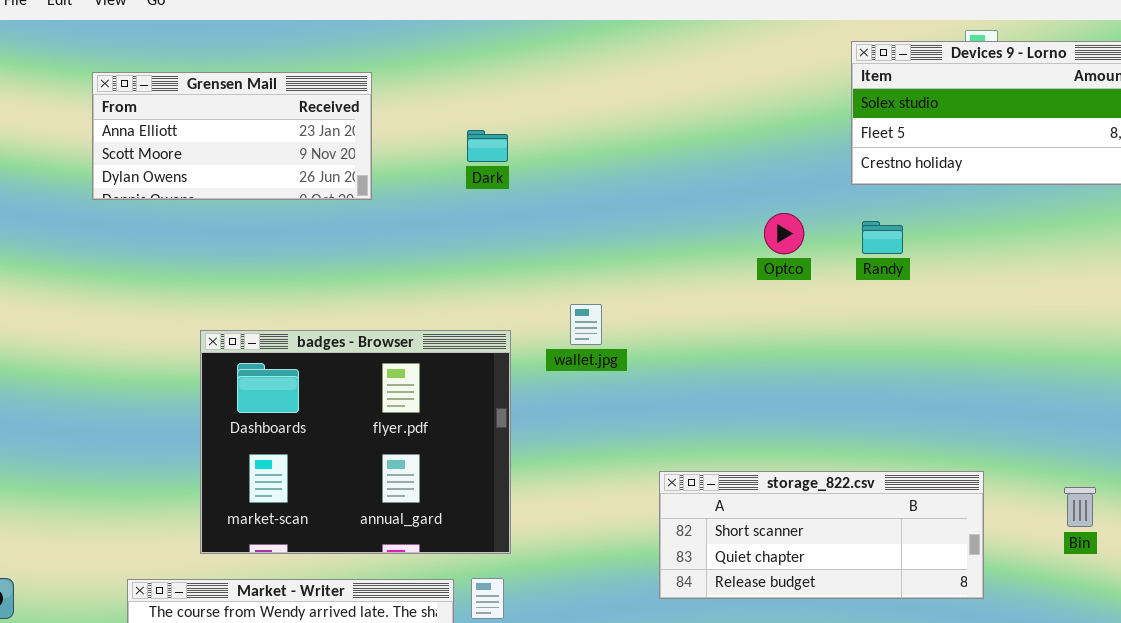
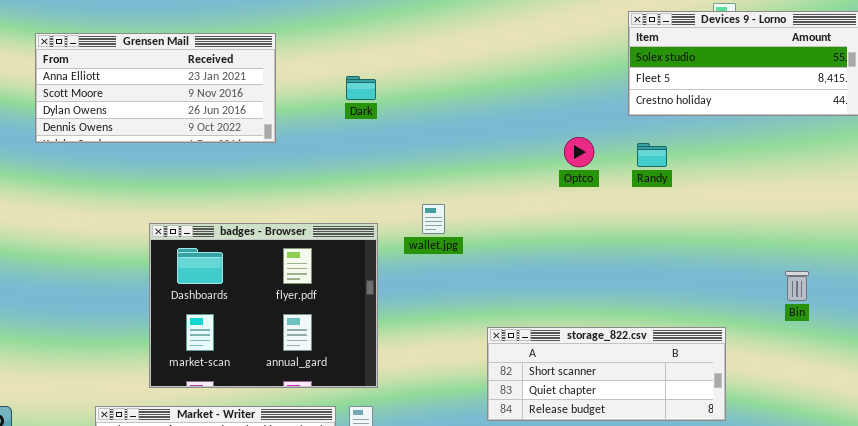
Grensen Mail: [92,72,372,200] -> [35,33,276,143], resized
Bin: [1064,487,1096,527] -> [785,271,809,301], moved

